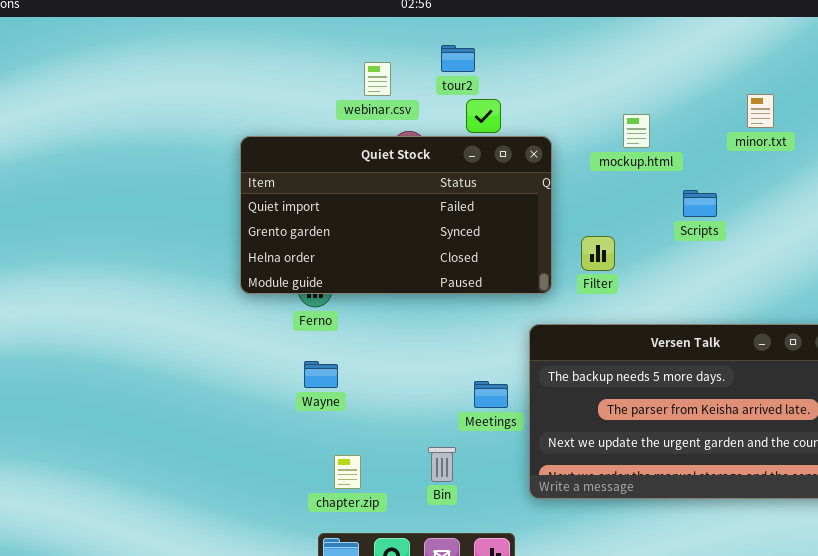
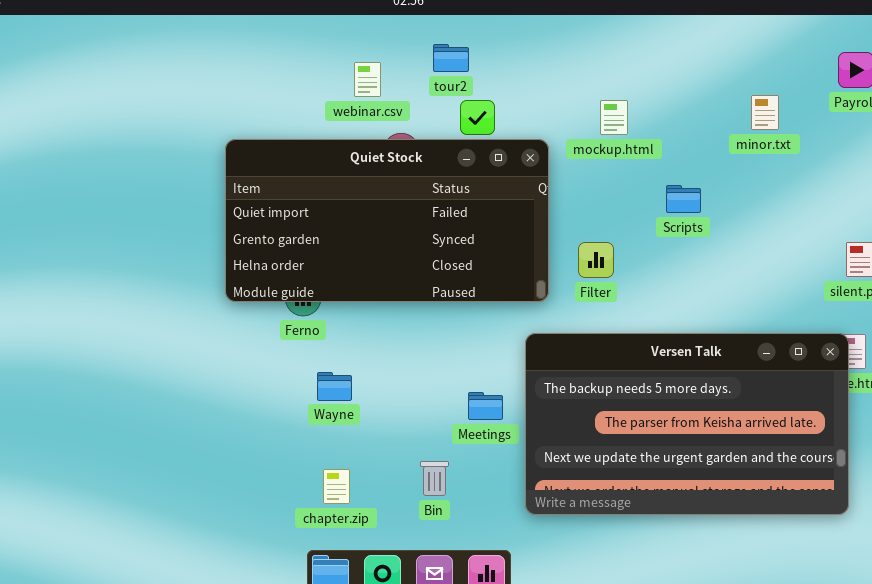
mockup.html: [623,114,650,148] -> [600,100,628,135], moved
Scripts: [683,190,717,217] -> [666,185,701,213], moved
Wayne: [304,361,338,388] -> [317,372,352,401], moved

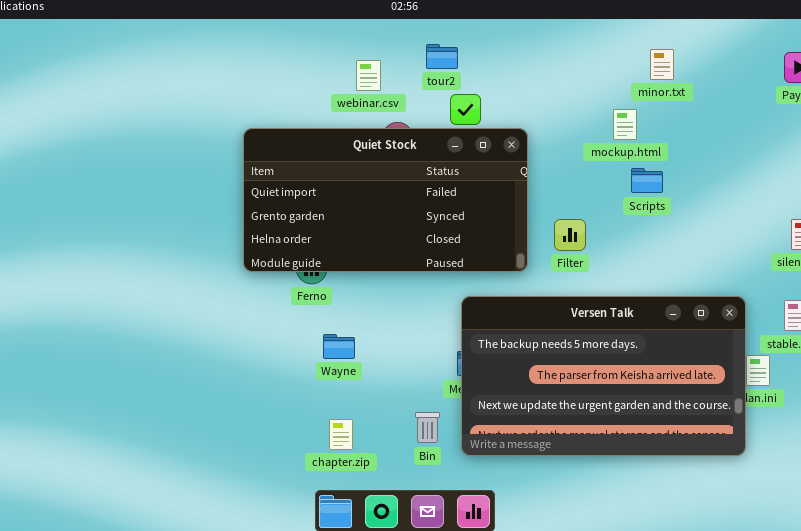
minor.txt: [751,95,779,130] -> [650,49,674,80], moved
mockup.html: [600,100,628,135] -> [613,109,637,140], moved
Versen Talk: [525,333,849,515] -> [461,296,746,456], moved

